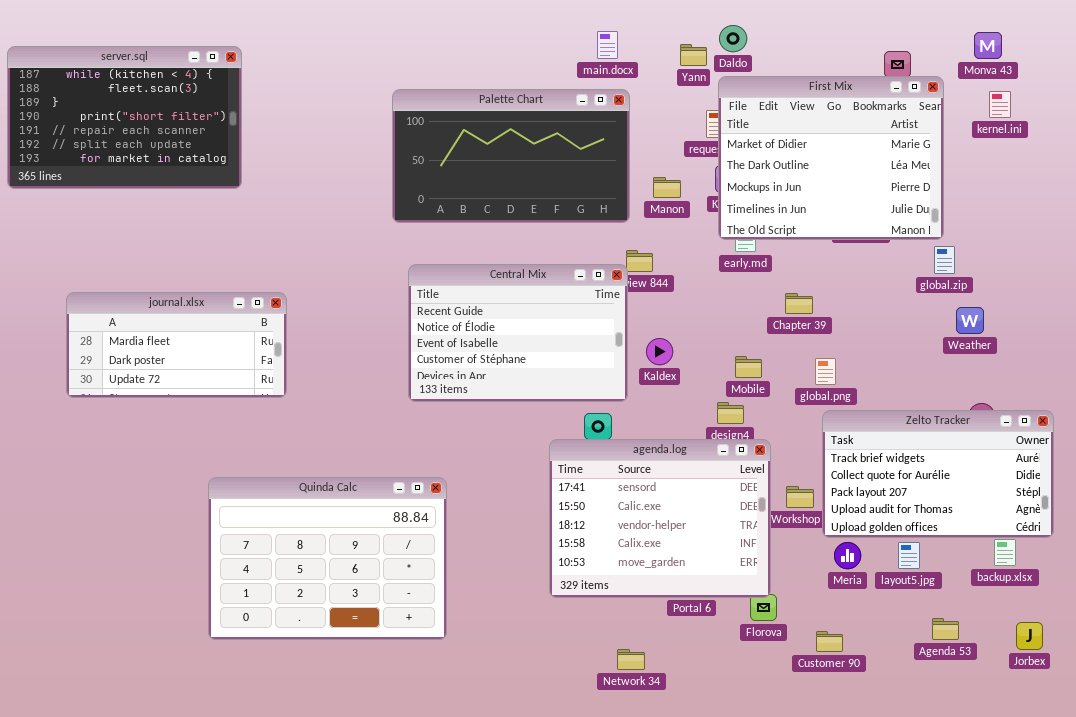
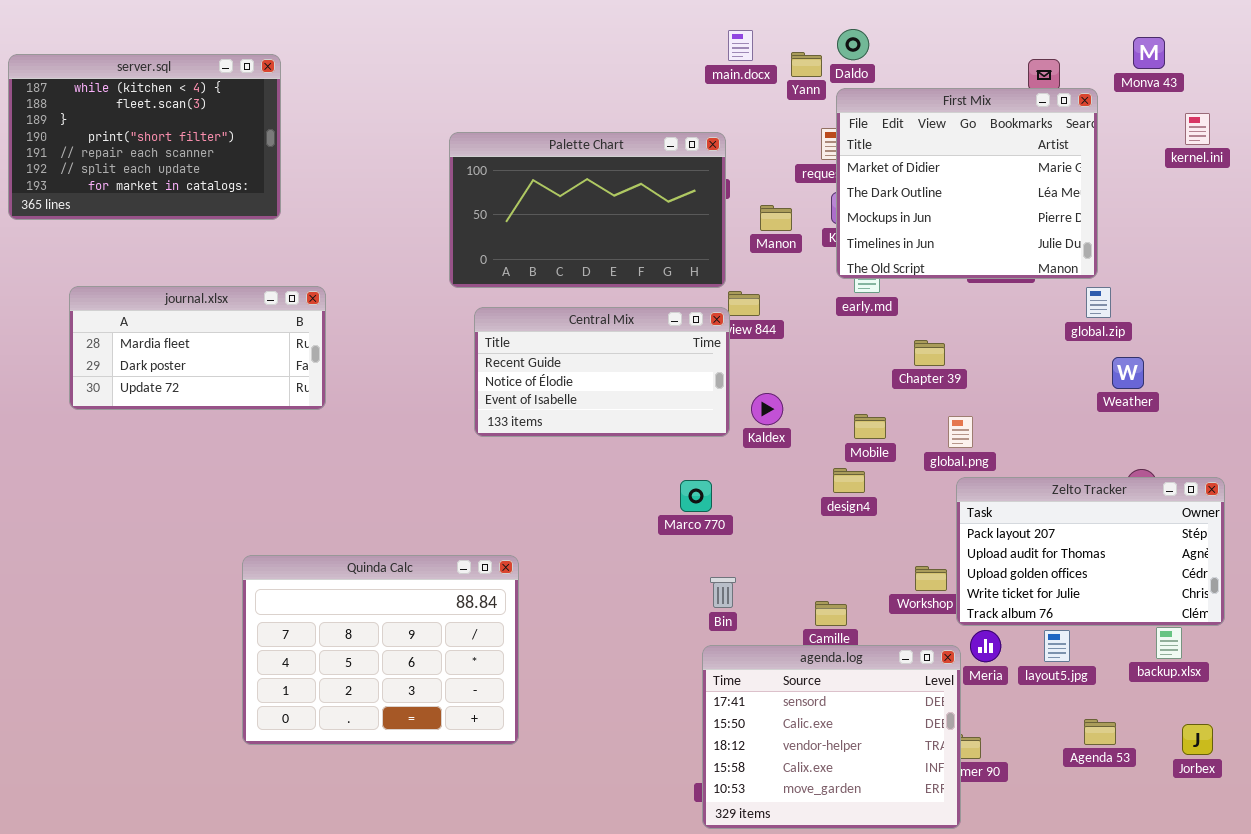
main.docx: [597,31,618,59] -> [728,30,753,61], moved
Palette Chart: [392,89,630,223] -> [449,132,726,288], moved
kernel.ini: [989,91,1011,118] -> [1185,113,1210,145], moved
Central Mix: [408,264,628,402] -> [474,307,730,437], resized
journal.xlsx: [66,292,287,398] -> [69,286,326,410], moved
Zelto Tracker: [822,410,1054,538] -> [956,477,1225,626], scrolled down 2 rows
agenda.log: [549,439,771,598] -> [702,645,961,829], moved

